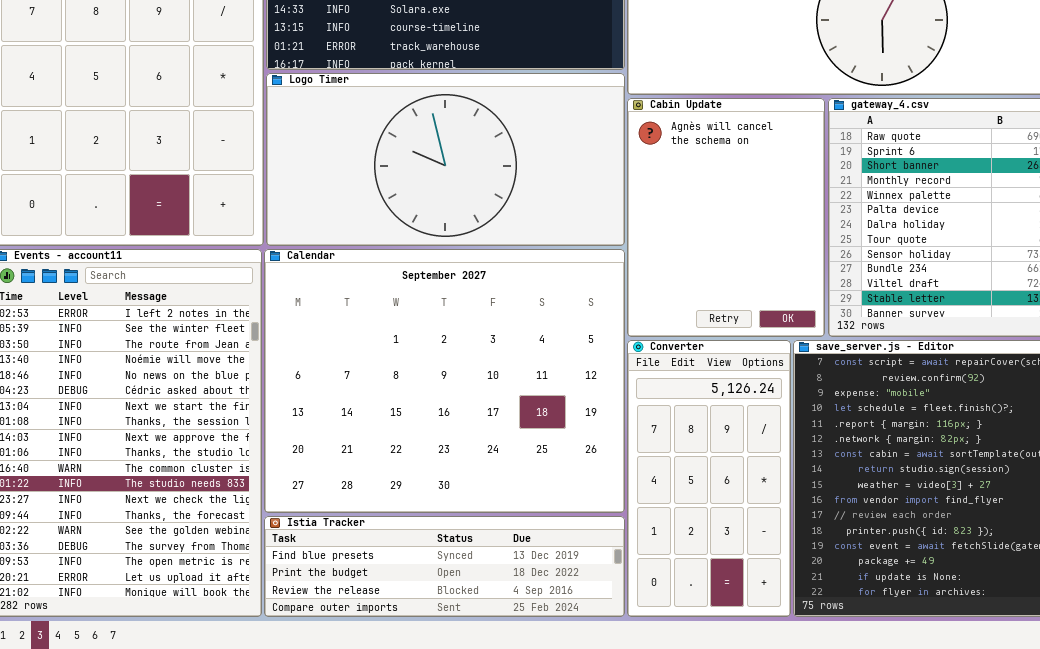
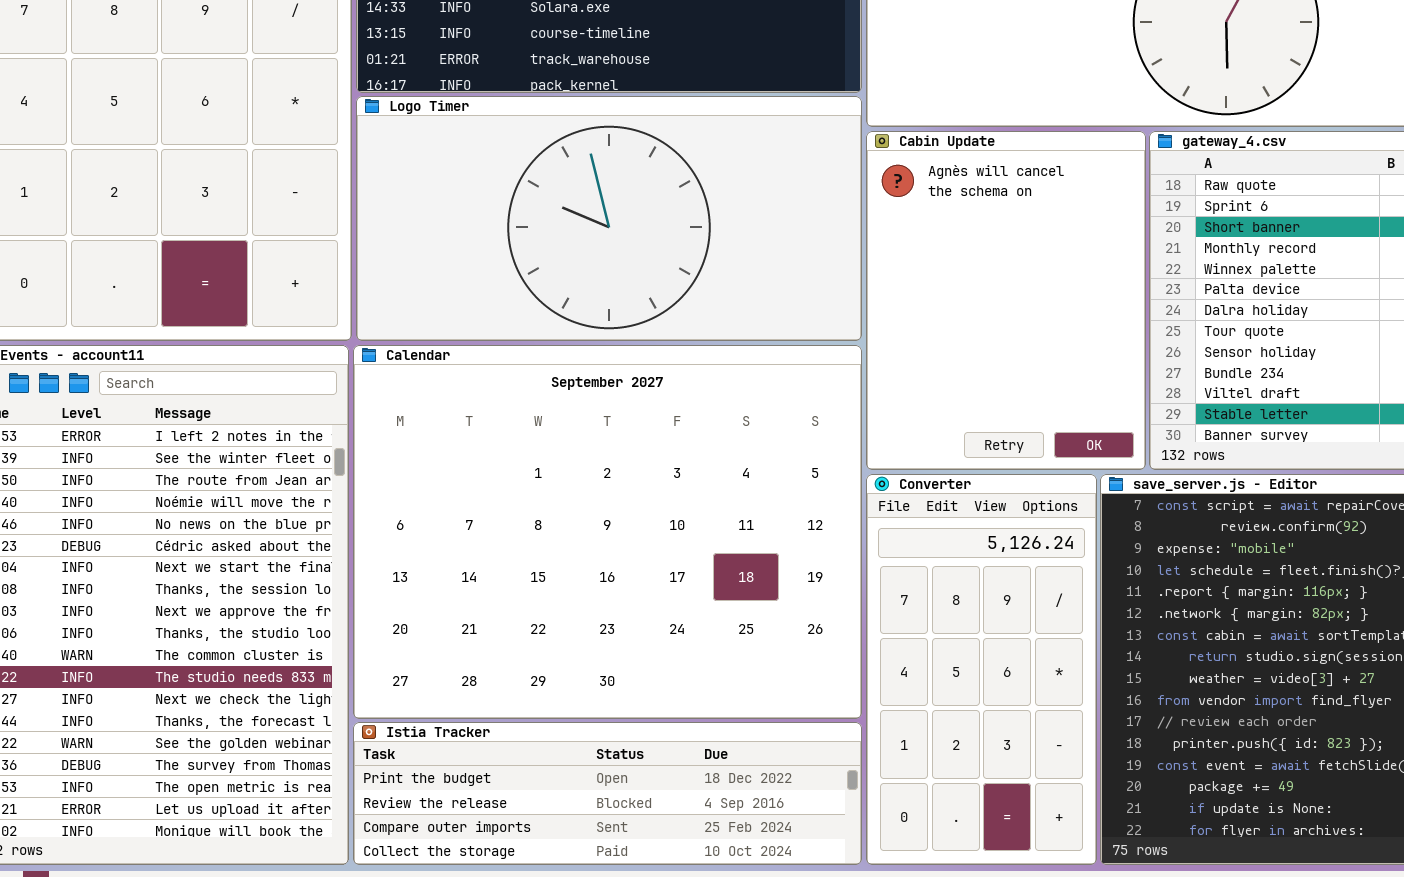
Istia Tracker: [264,516,625,617] -> [353,722,862,865], scrolled down 1 row

